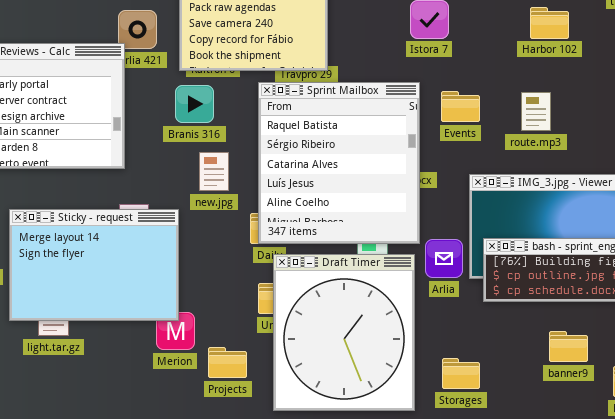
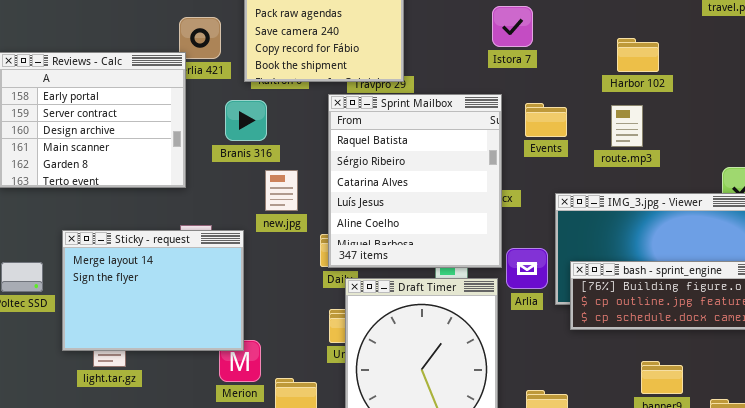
Harbor 102: [530,7,569,39] -> [617,38,659,72], moved
Branis 316: [175,85,214,123] -> [225,100,267,141], moved
Arlia: [425,239,463,278] -> [506,248,548,289], moved

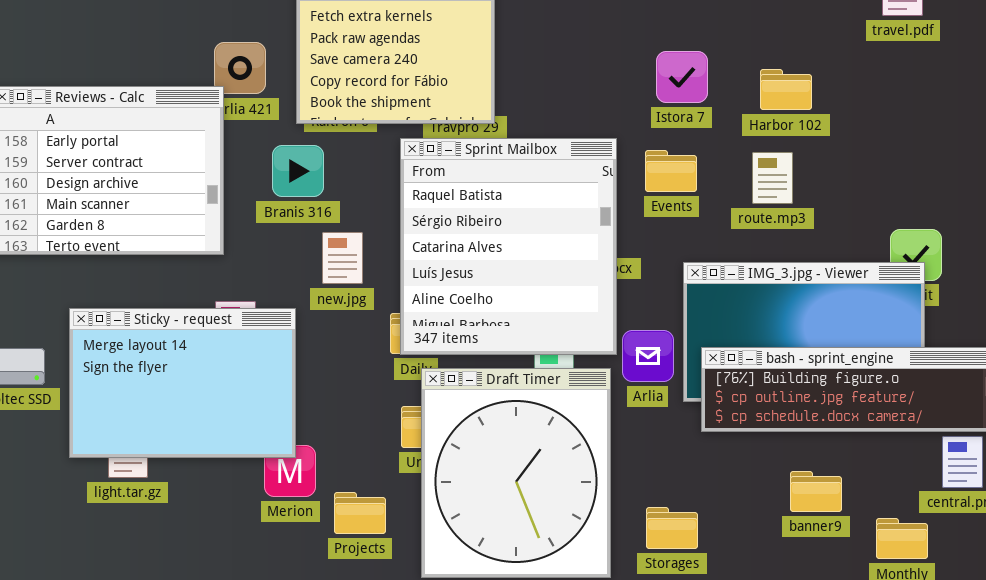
Istora 7: [492,6,533,47] -> [656,51,708,103], moved

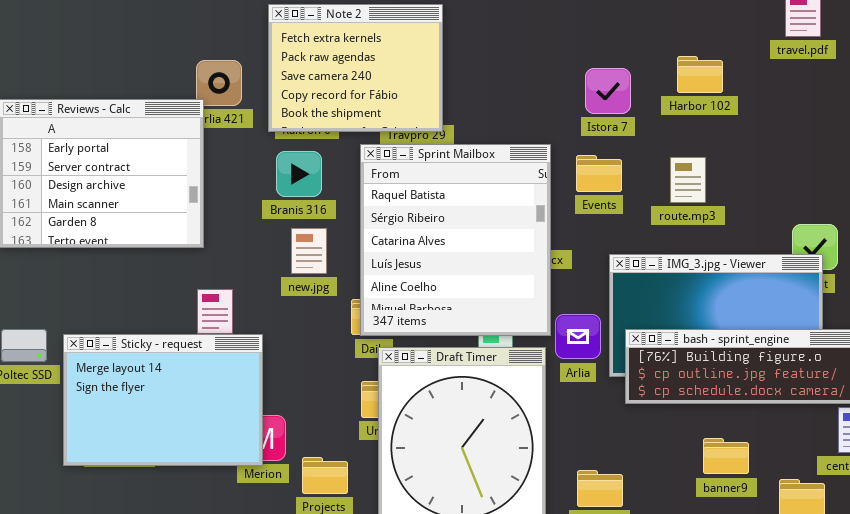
Harbor 102: [760,69,812,110] -> [677,56,723,93], moved
Branis 316: [272,145,324,197] -> [276,151,322,197], moved
Sticky - request: [69,308,296,458] -> [63,334,263,466], moved

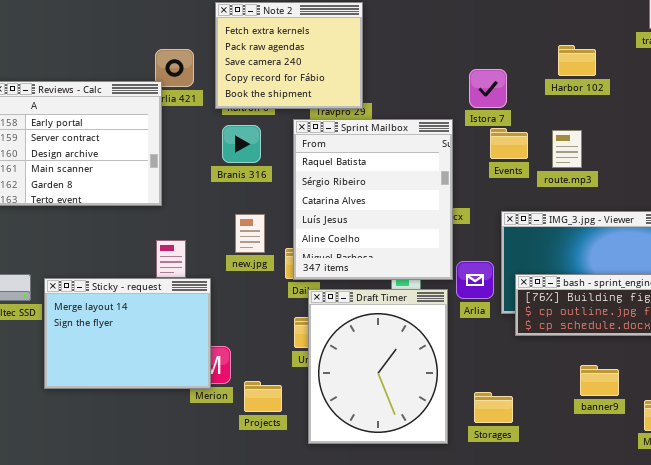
Istora 7: [585,68,631,114] -> [469,69,507,108], moved
Events: [576,155,622,192] -> [490,128,528,159], moved
new.jpg: [291,228,327,274] -> [235,214,265,253], moved

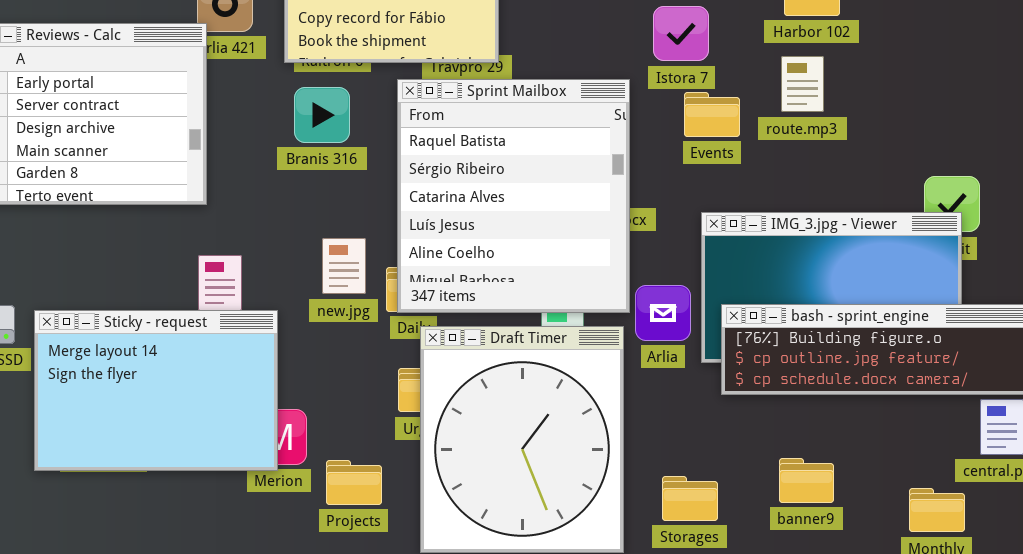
route.mp3: [552,130,582,168] -> [781,56,824,112], moved
new.jpg: [235,214,265,253] -> [322,238,366,294], moved
banner9: [580,365,619,396] -> [779,458,834,503], moved

